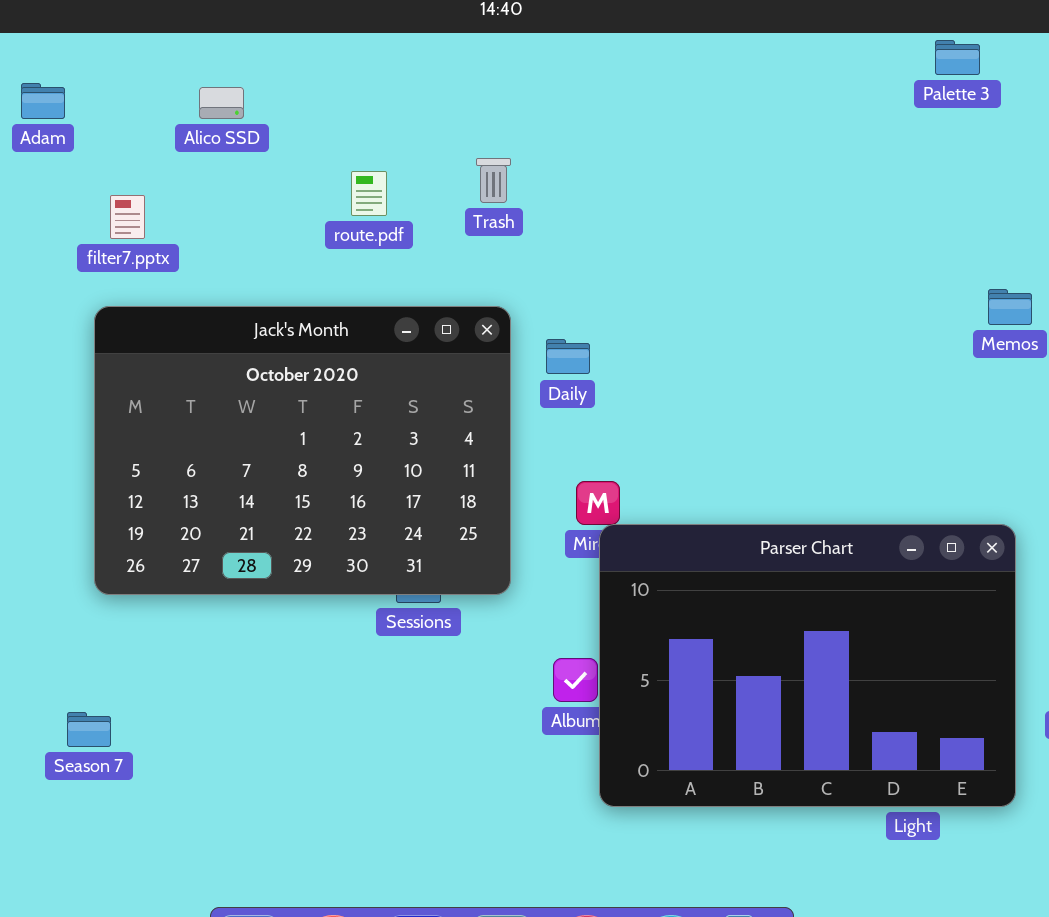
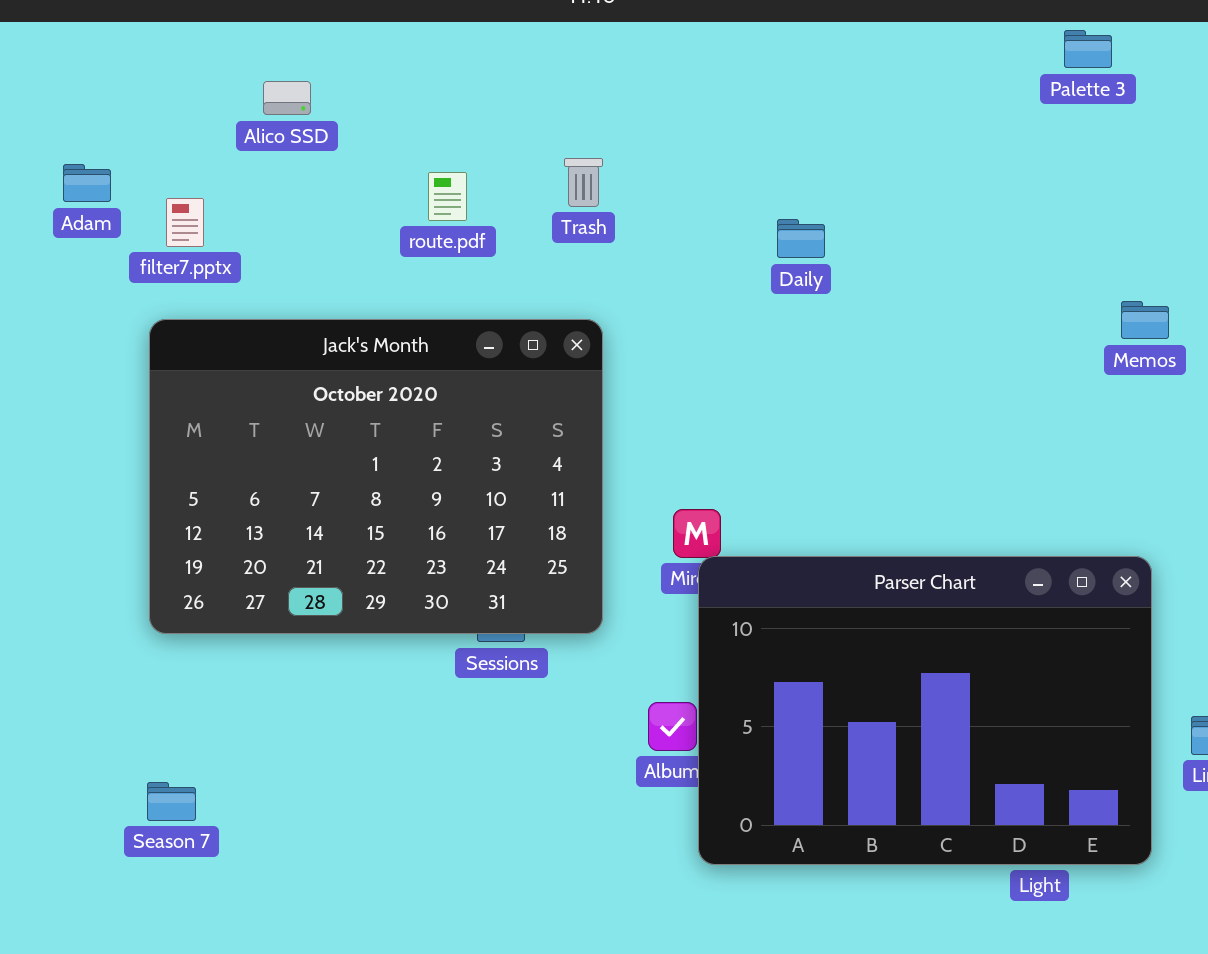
Adam: [21,83,65,119] -> [63,164,111,202], moved
Daily: [546,339,590,374] -> [777,219,825,258], moved
Season 7: [67,712,111,747] -> [147,782,196,821], moved

